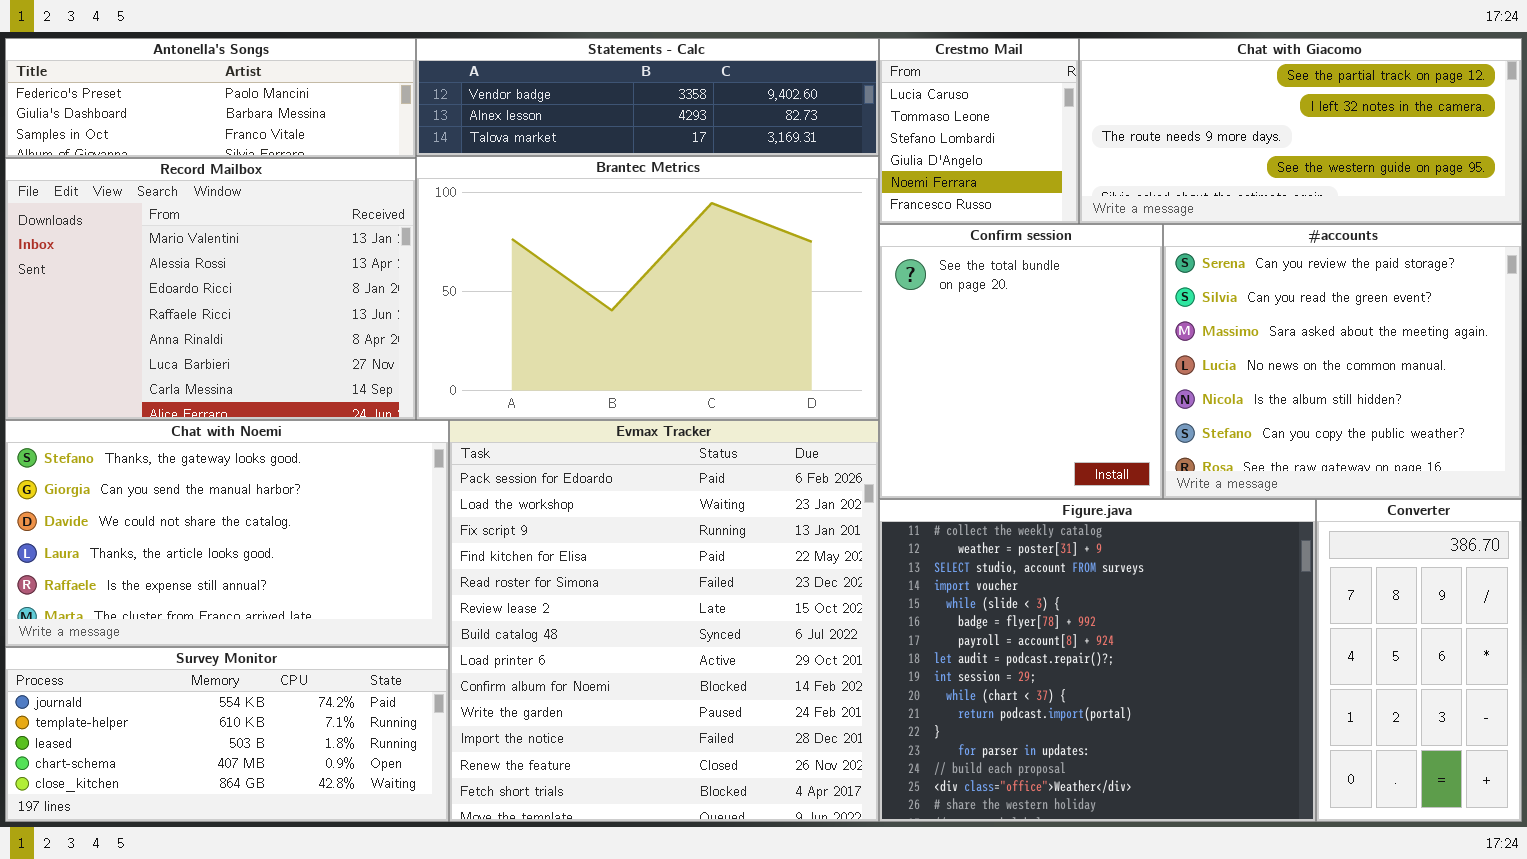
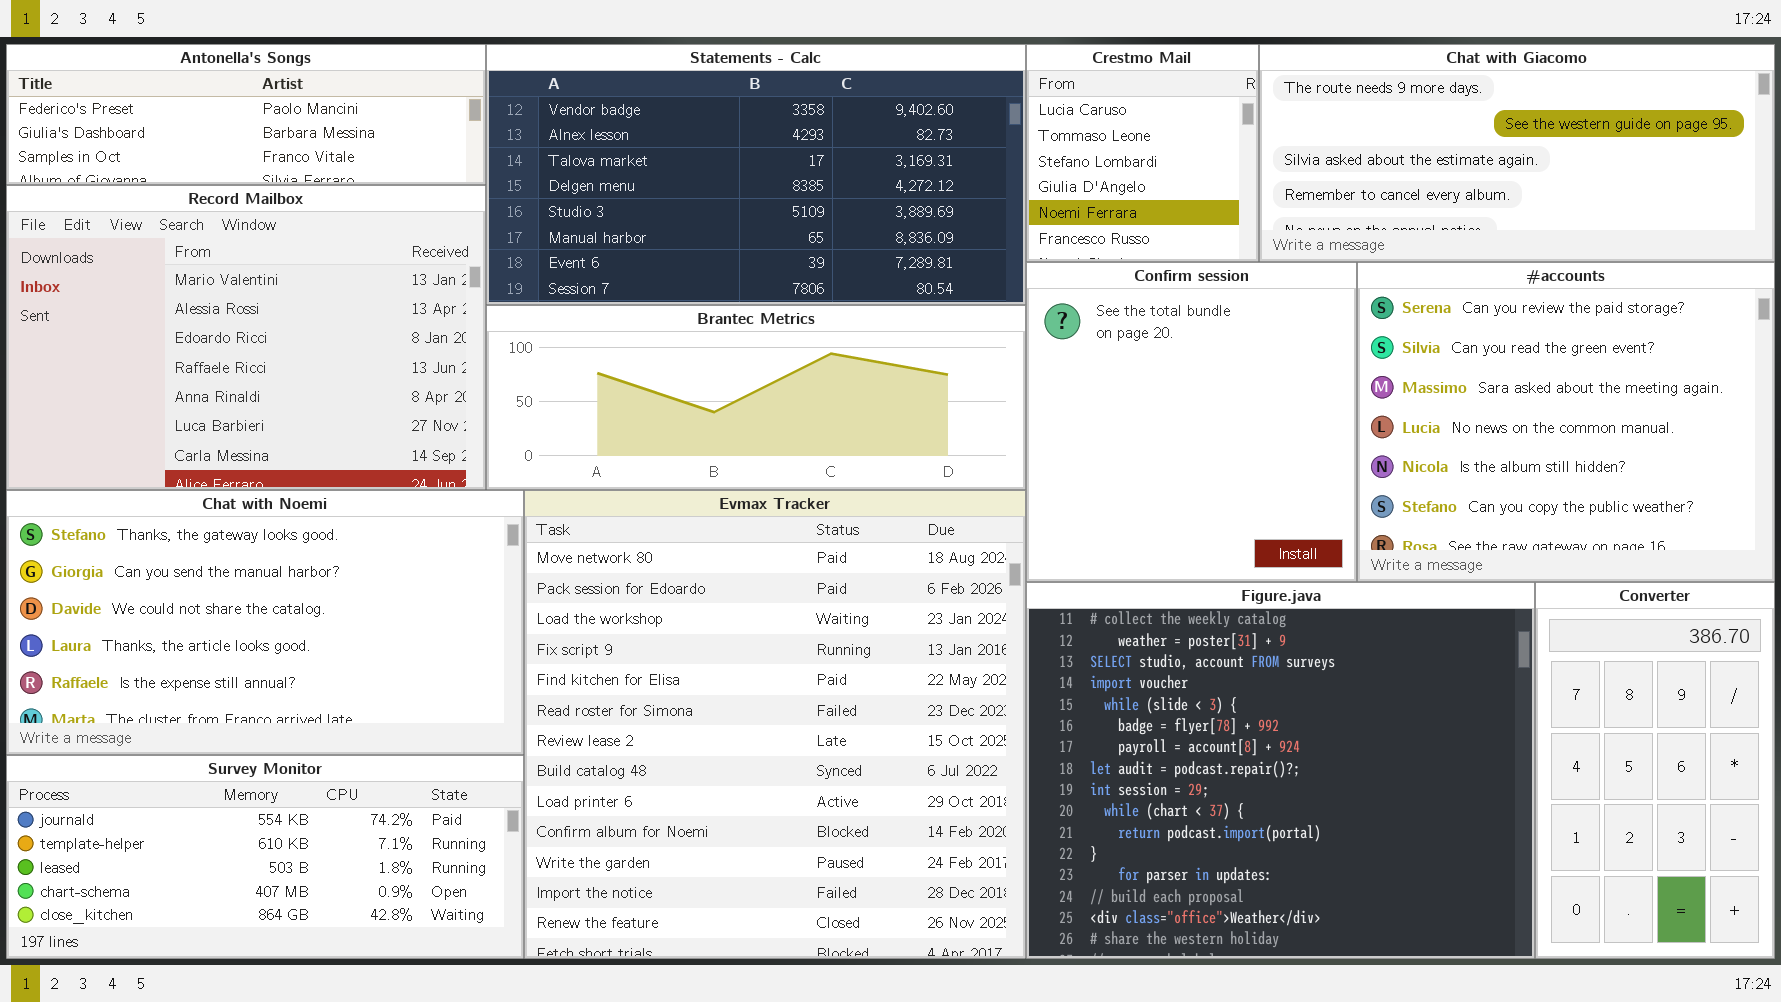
Statements - Calc: [416,38,879,156] -> [486,44,1026,305], resized
Chat with Giacomo: [1079,38,1522,224] -> [1259,44,1775,262], scrolled down 2 rows
Brantec Metrics: [416,156,879,420] -> [486,305,1026,490], resized
Evmax Tracker: [449,420,879,822] -> [524,490,1026,959], scrolled up 1 row

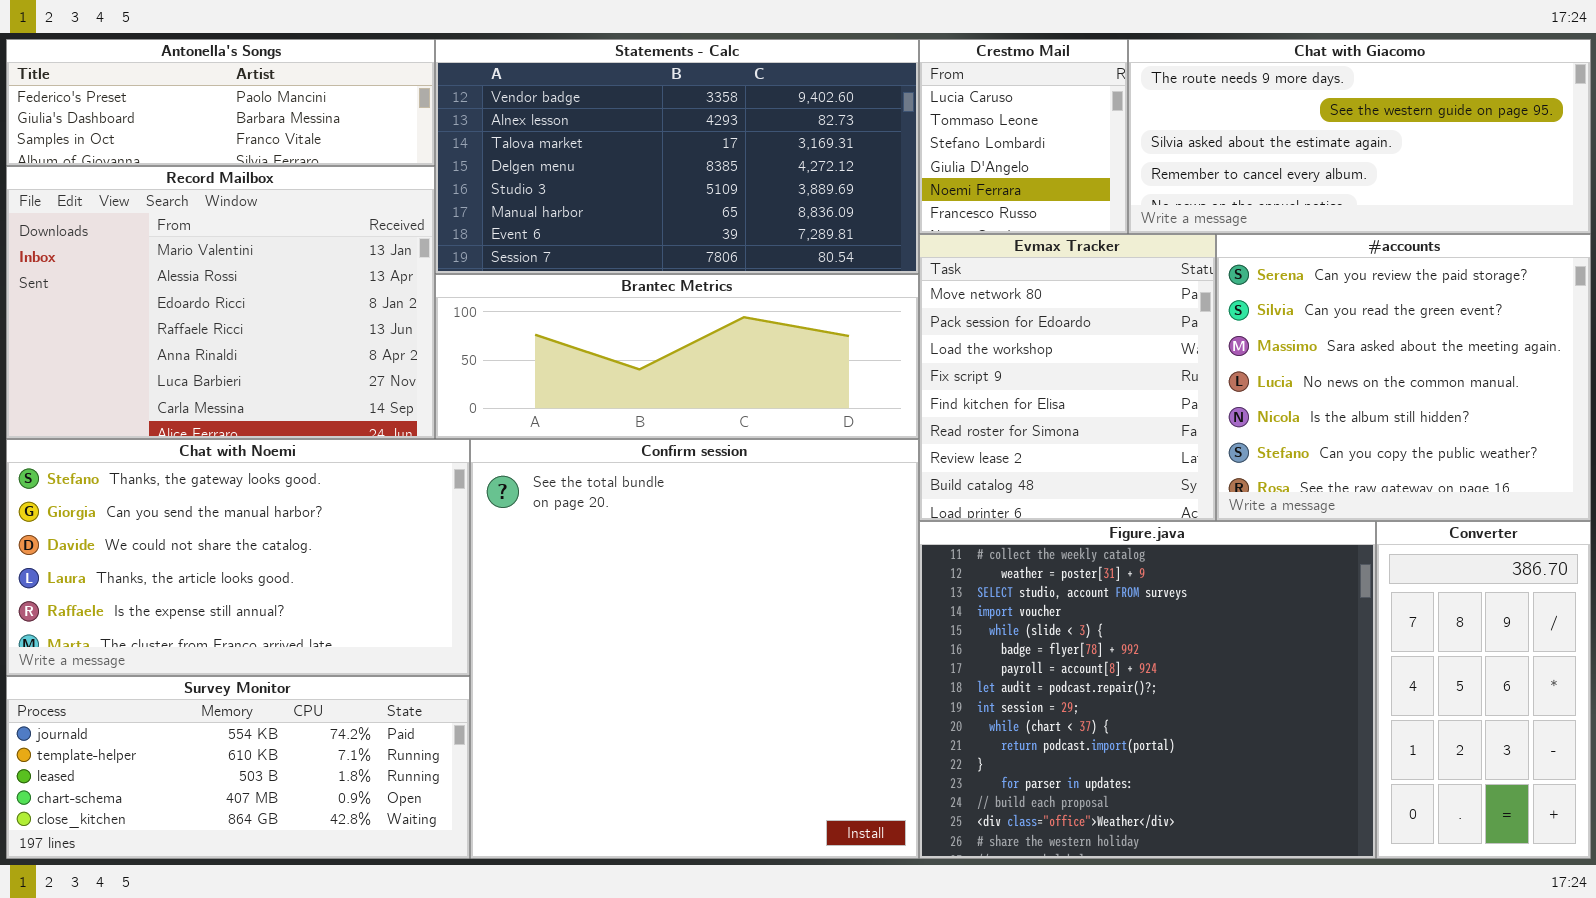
Confirm session: [1026,262,1357,582] -> [470,439,919,859], moved, resized
Evmax Tracker: [524,490,1026,959] -> [919,234,1216,521], moved, resized

